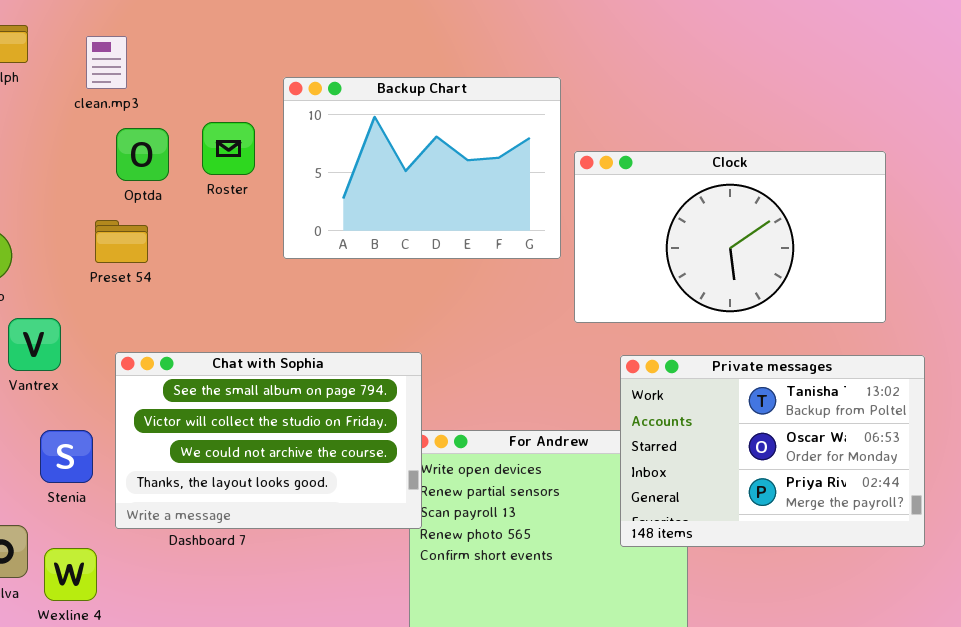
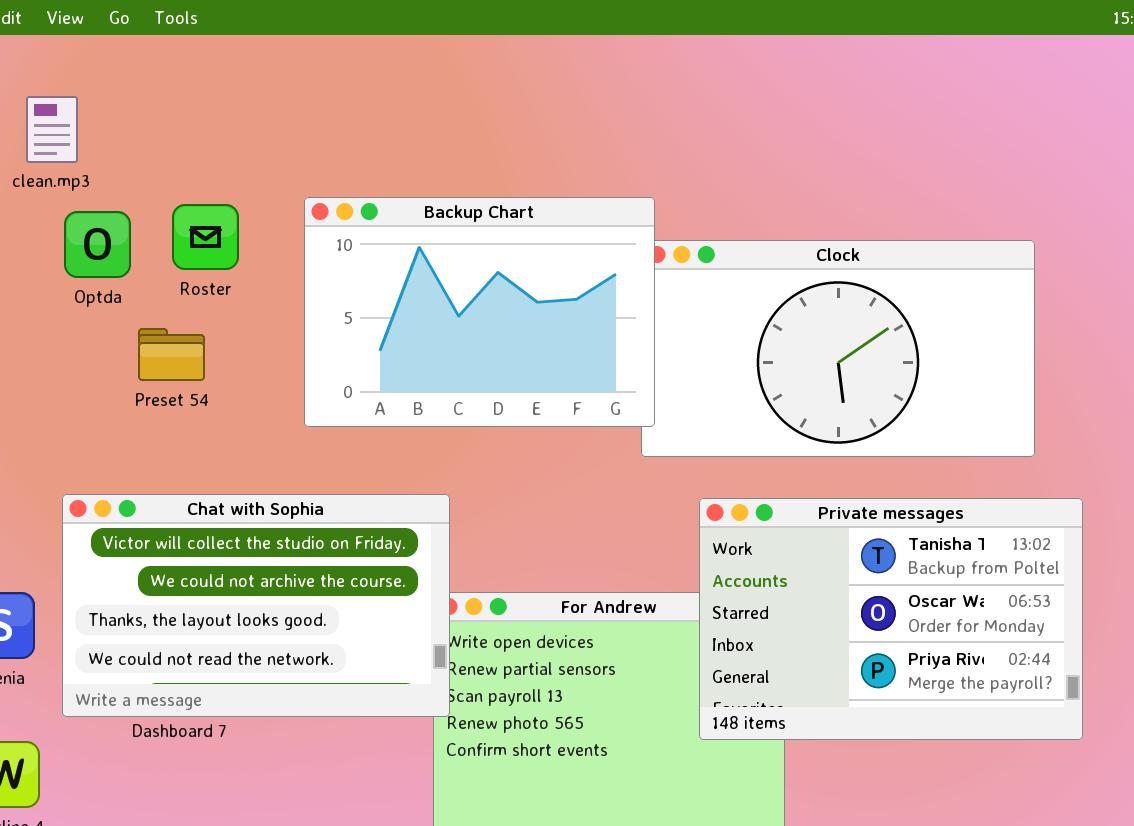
Backup Chart: [283,77,561,259] -> [304,197,655,427], moved
Preset 54: [95,220,148,263] -> [138,328,205,381], moved
Chat with Sophia: [115,352,422,529] -> [62,494,450,717], scrolled down 1 row

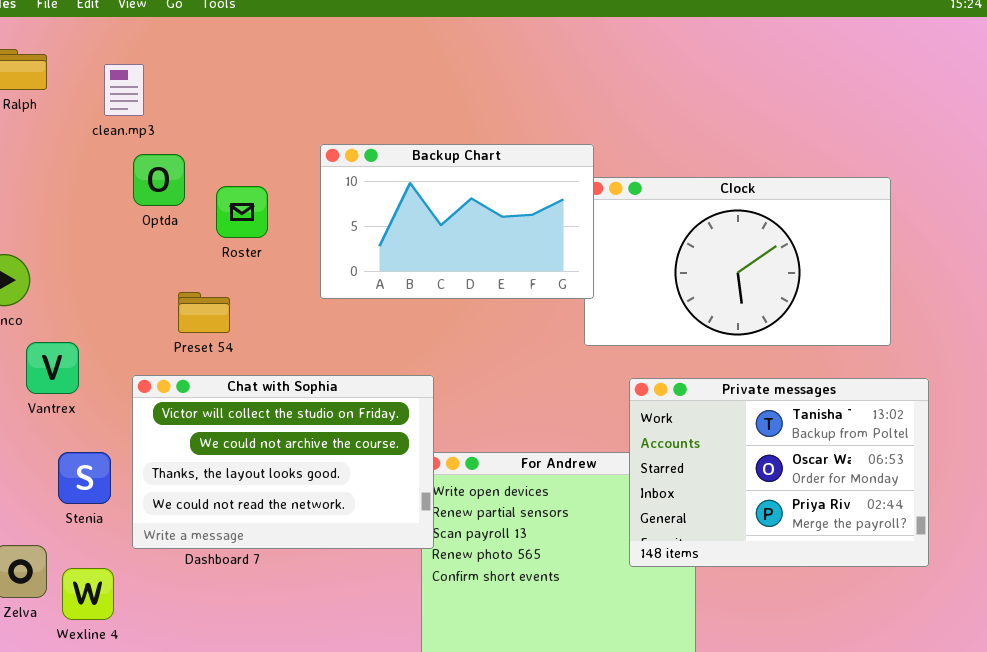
Backup Chart: [304,197,655,427] -> [320,144,594,299], resized
Roster: [172,204,239,270] -> [216,186,268,238], moved
Preset 54: [138,328,205,381] -> [178,292,230,333], moved

